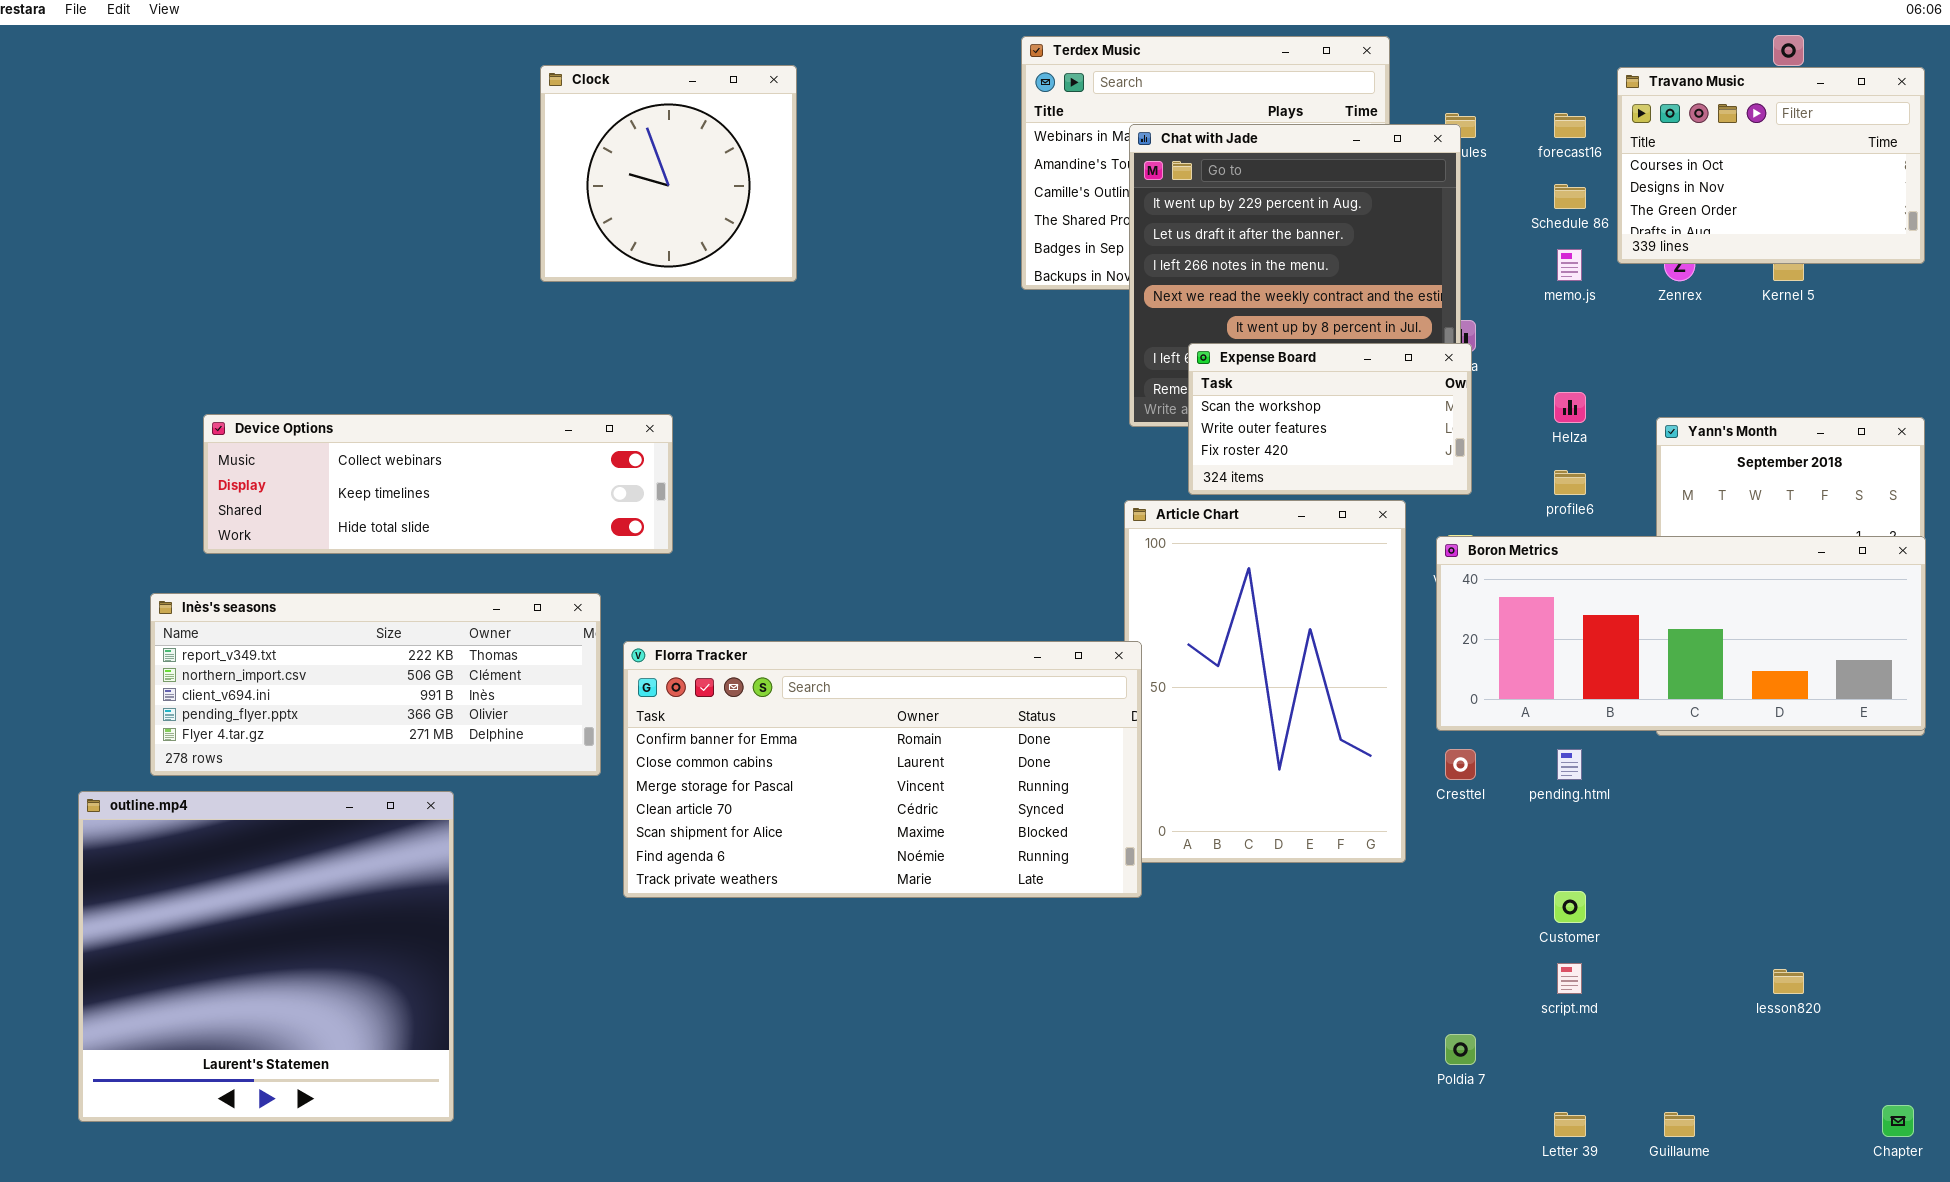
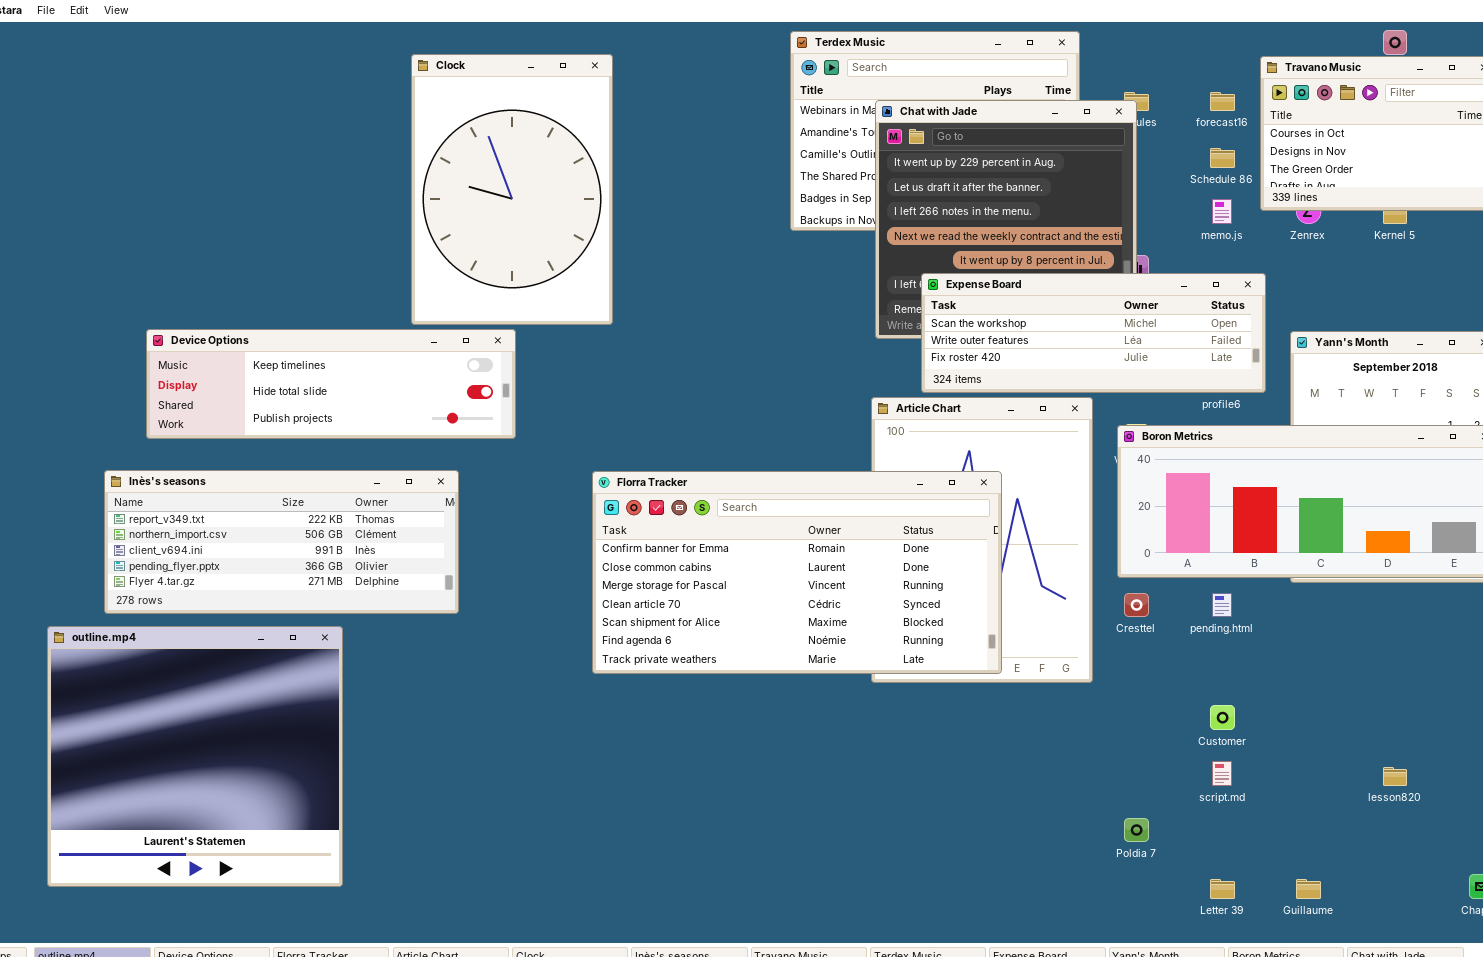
Clock: [540,65,797,282] -> [411,54,613,325], resized
Expense Board: [1188,343,1472,495] -> [921,273,1266,393], resized
Device Options: [203,414,673,554] -> [146,329,516,439], scrolled down 1 row
Florra Tracker: [623,641,1142,898] -> [592,471,1002,674], moved

